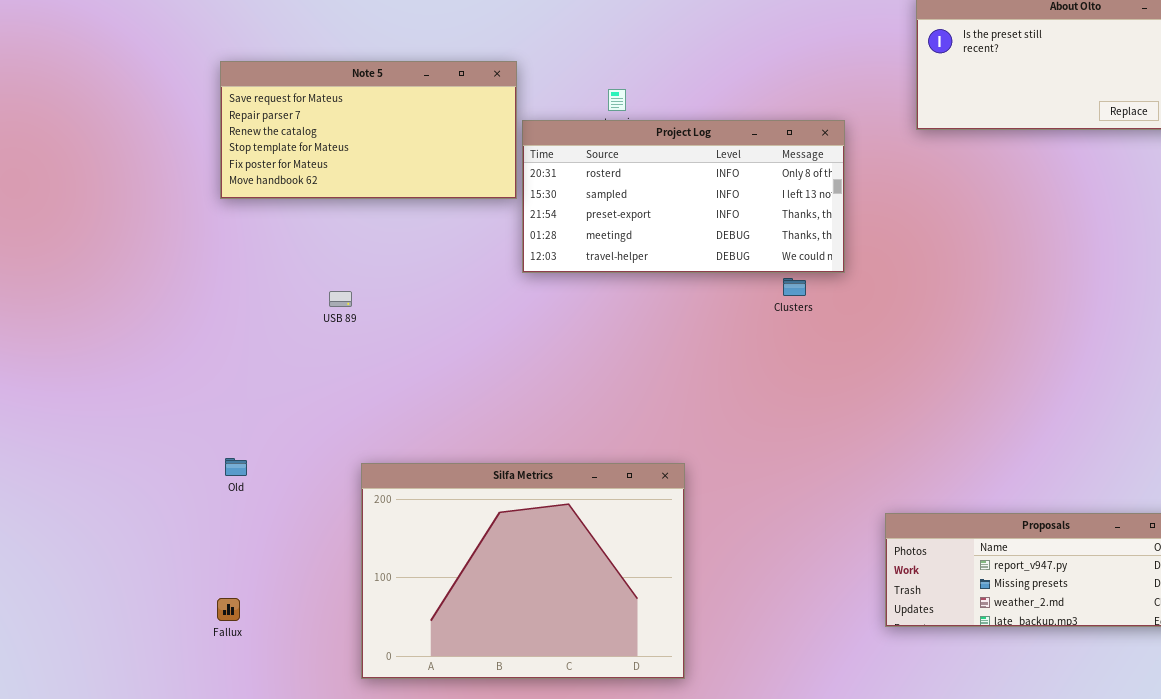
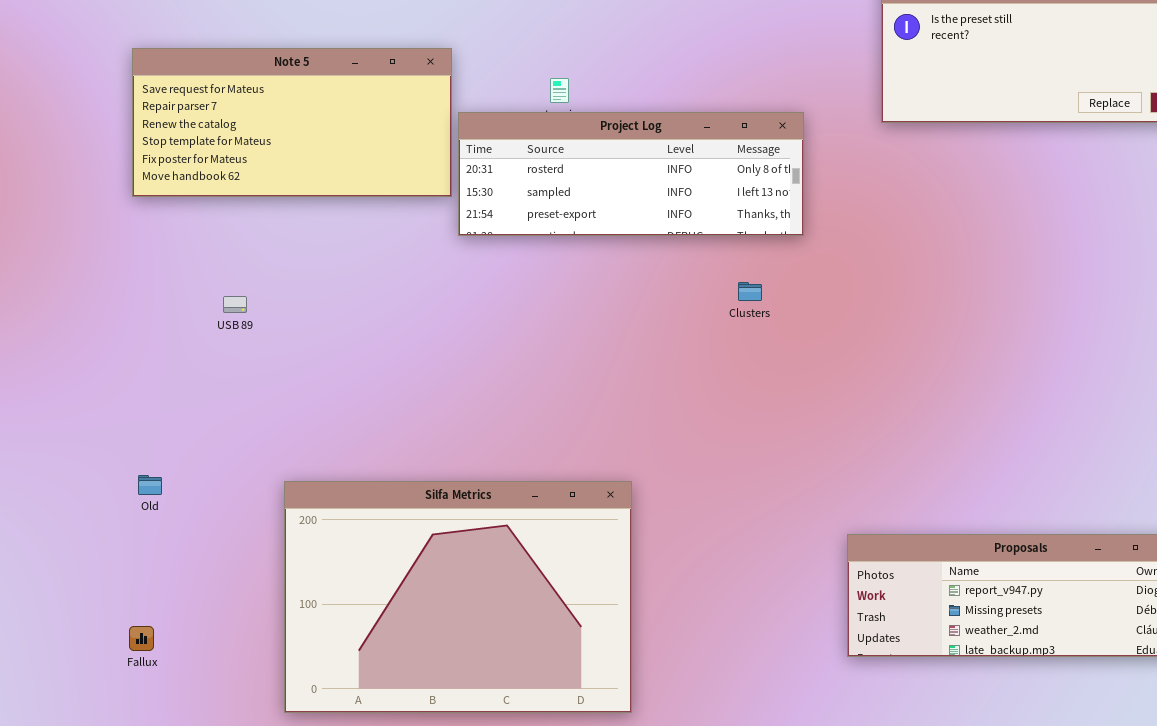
Project Log: [522,120,845,273] -> [458,112,804,236], resized
USB 89: [329,291,352,307] -> [223,296,247,313], moved

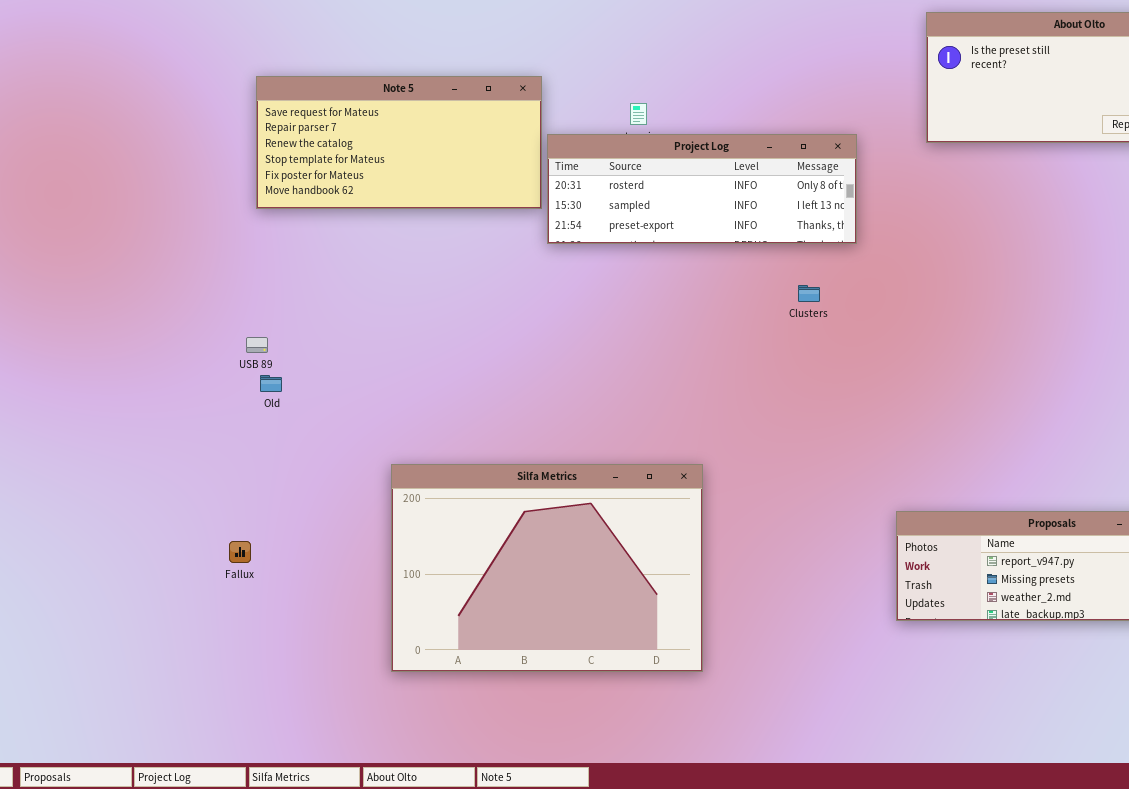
USB 89: [223,296,247,313] -> [246,337,268,353], moved
Old: [138,475,162,495] -> [260,375,282,392], moved
Fallux: [129,626,154,651] -> [229,541,251,563], moved

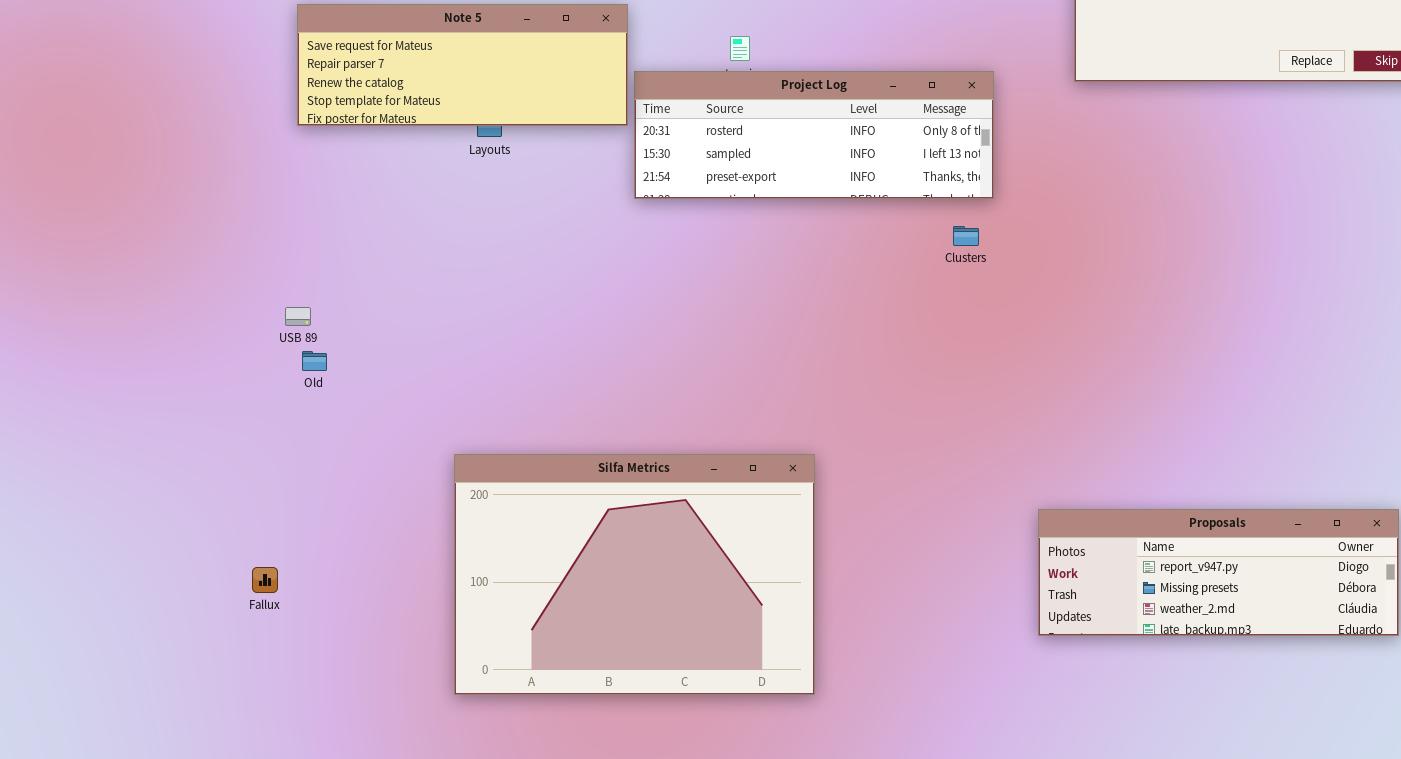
Note 5: [256,76,542,209] -> [297,4,628,126], resized
Clusters: [798,285,820,302] -> [953,226,979,246], moved
Fallux: [229,541,251,563] -> [252,567,278,593], moved

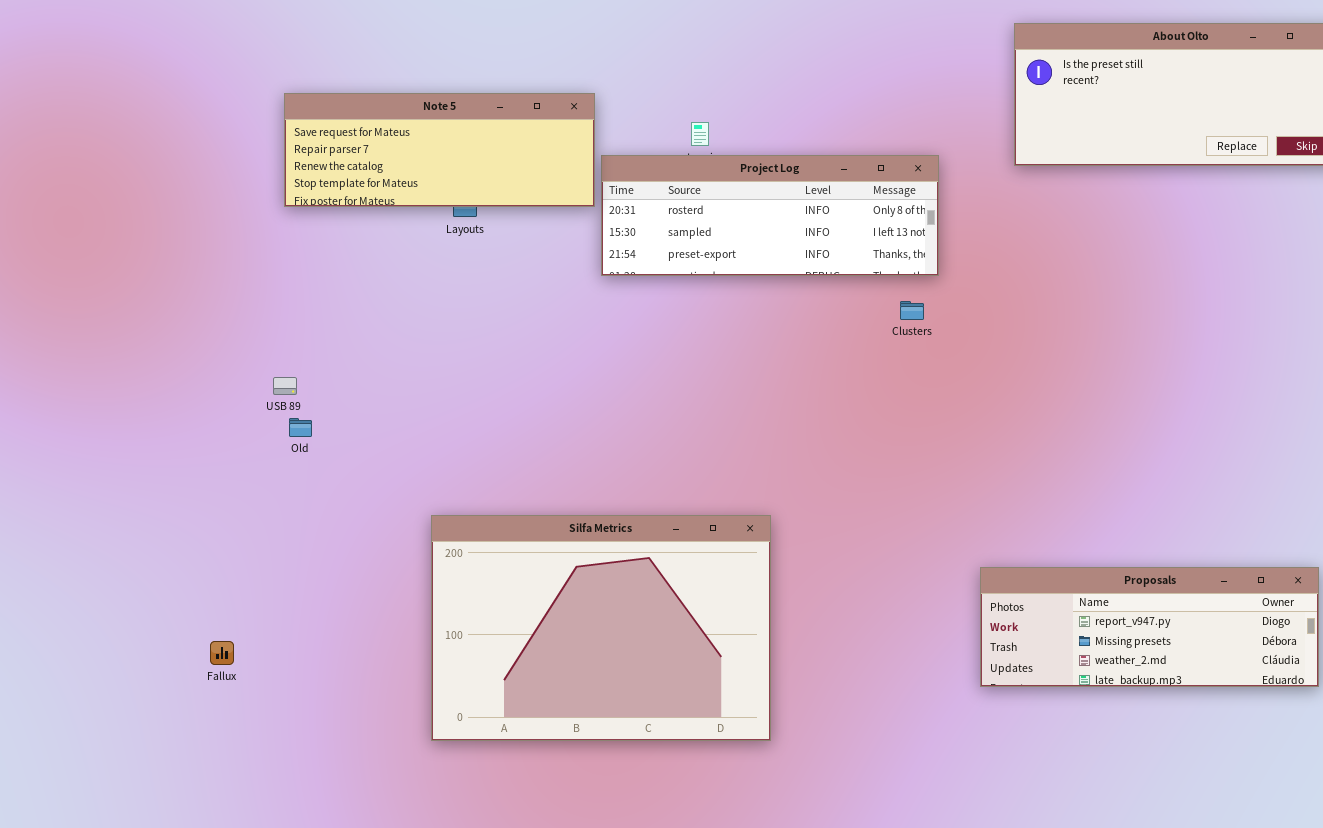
Fallux: [252,567,278,593] -> [210,641,234,665], moved

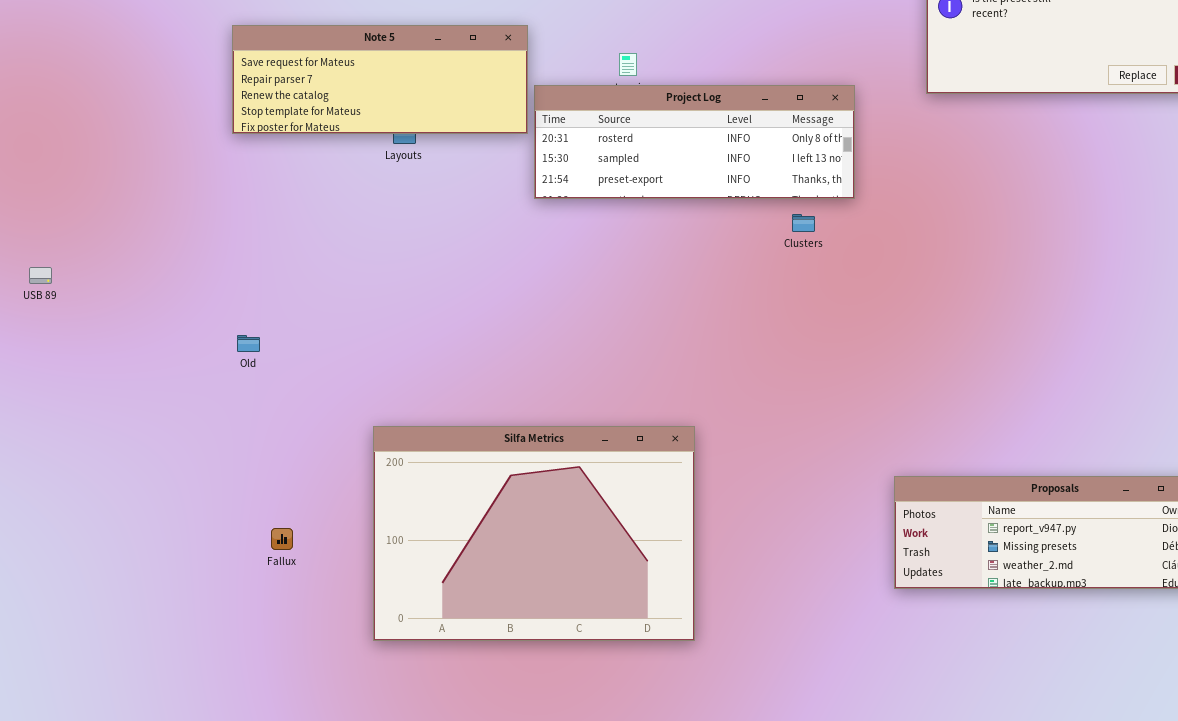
Clusters: [900,301,924,320] -> [792,214,815,232], moved
USB 89: [273,377,297,395] -> [29,267,52,284], moved
Fallux: [210,641,234,665] -> [271,528,293,550], moved

